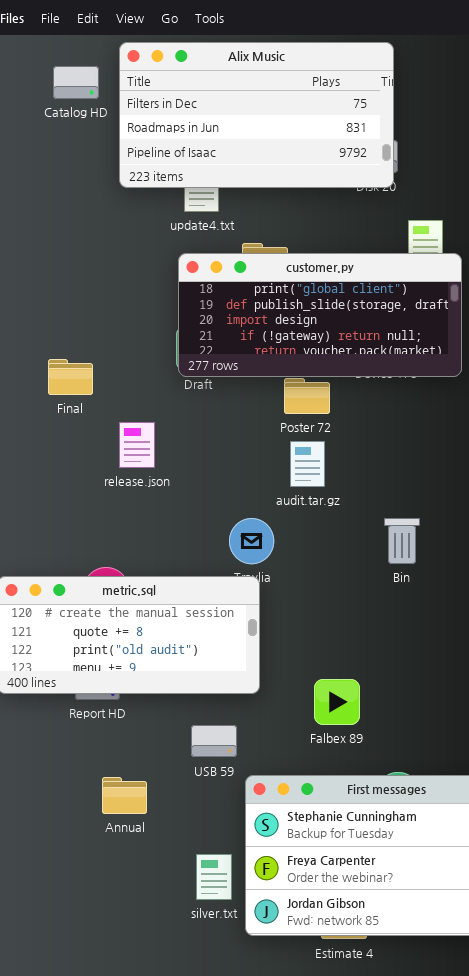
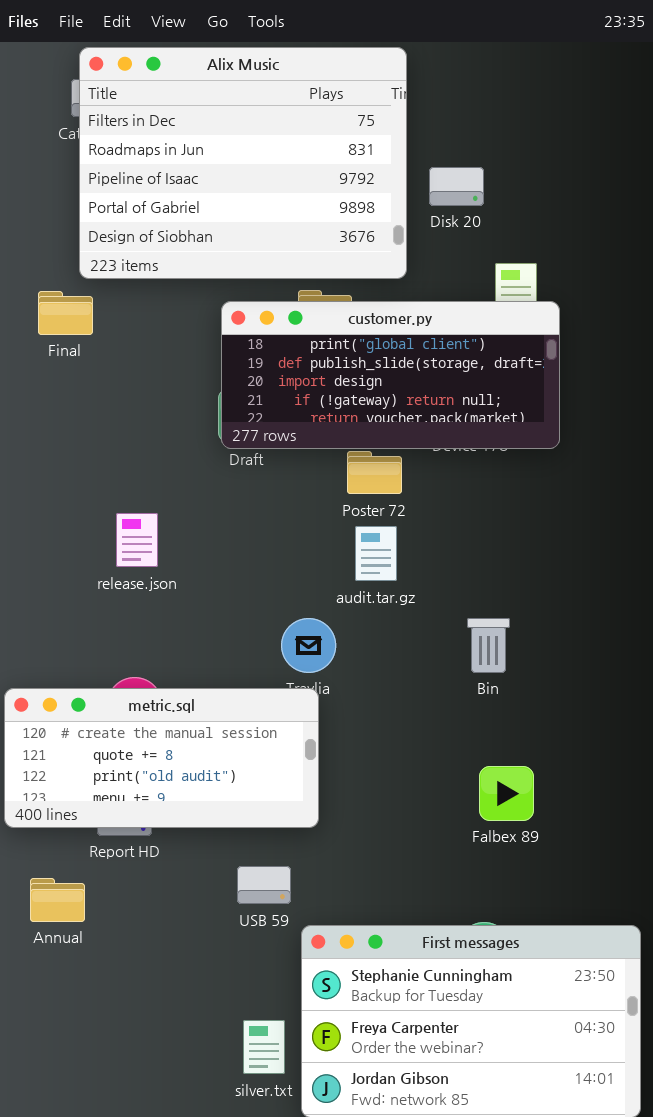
Alix Music: [119,42,394,188] -> [79,47,407,279], moved, resized
Final: [48,359,93,395] -> [38,291,93,335], moved
release.json: [119,422,155,468] -> [116,513,158,567], moved
Falbex 89: [314,679,360,725] -> [479,766,534,821], moved
Annual: [102,777,147,814] -> [30,878,85,922], moved

